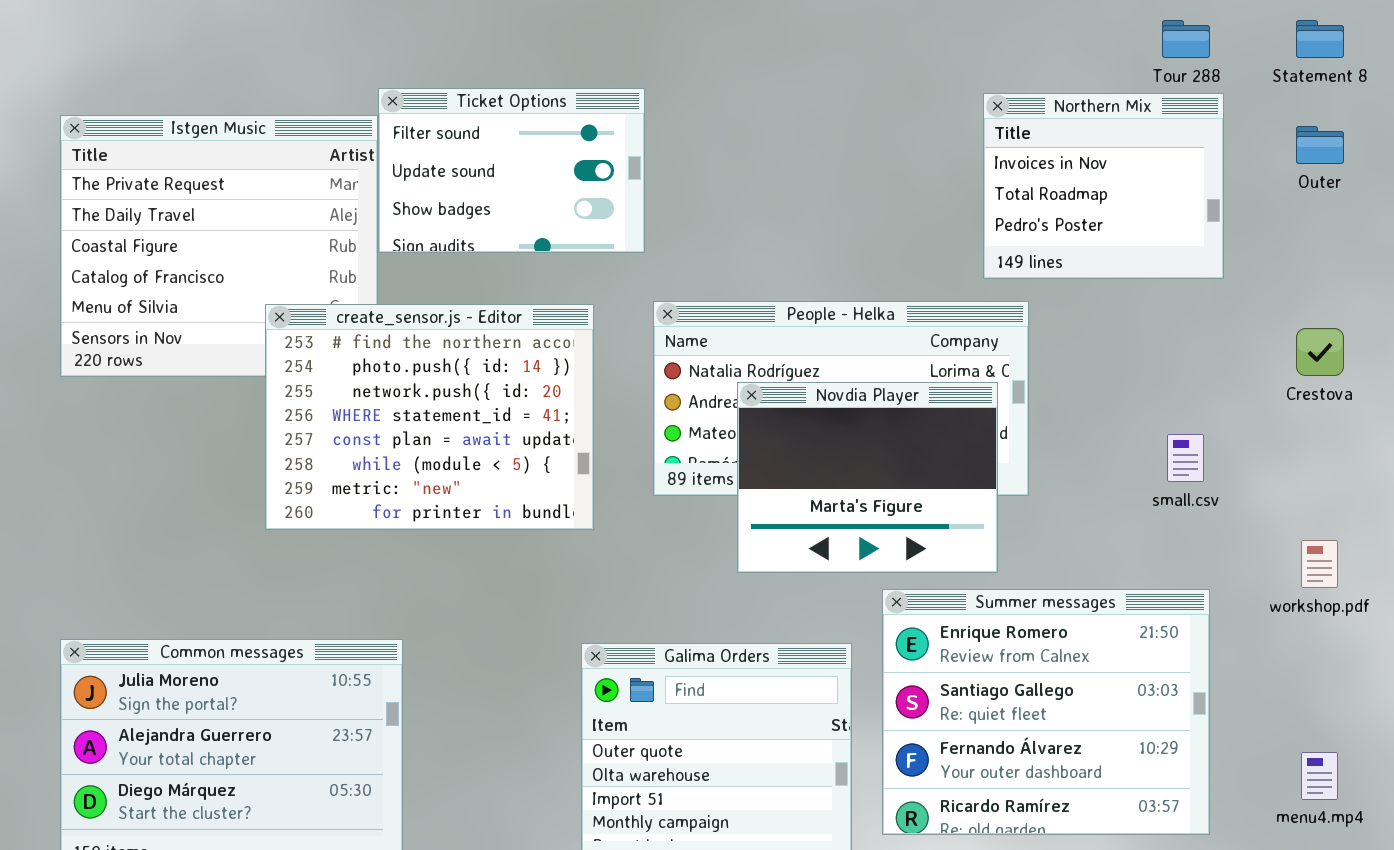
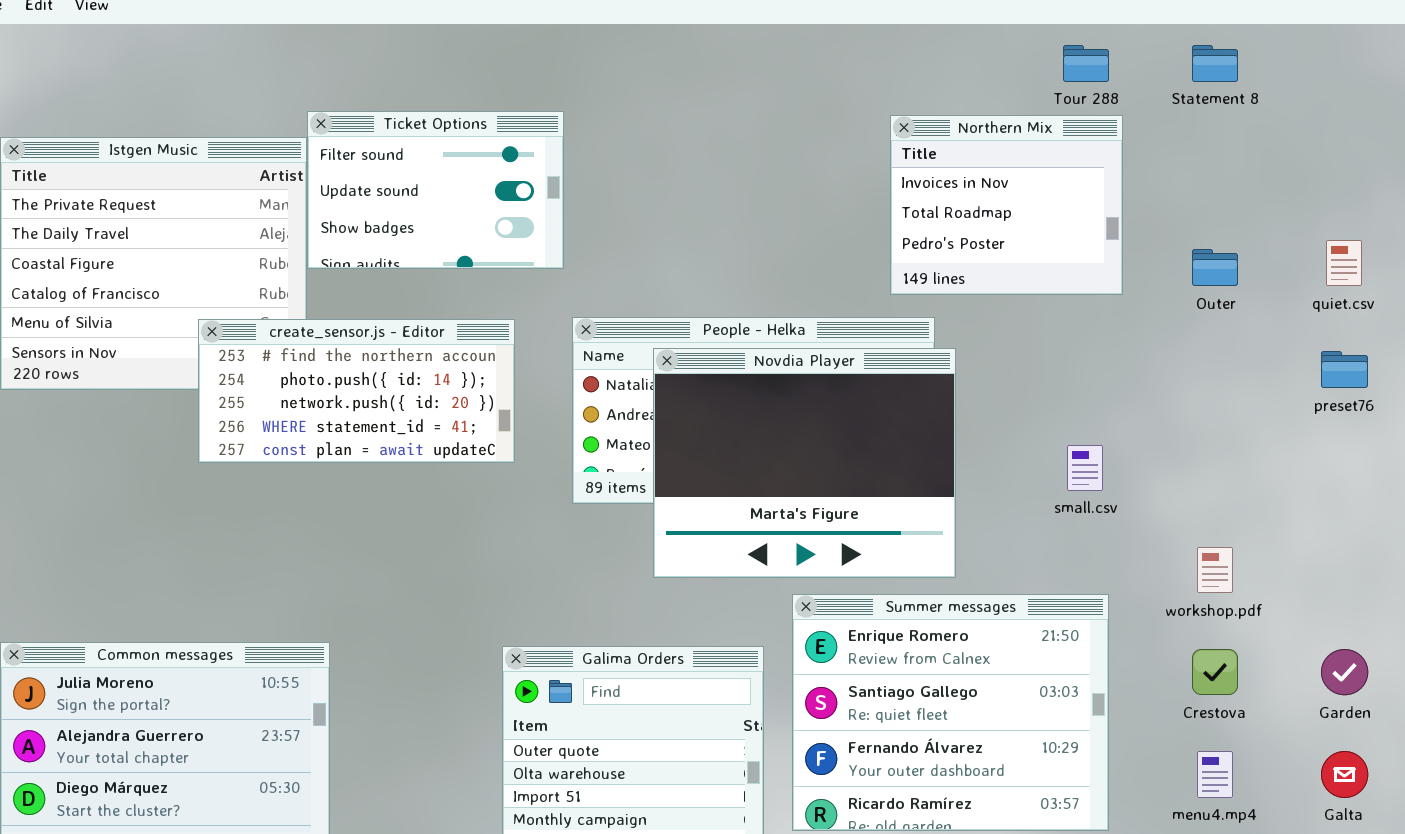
Outer: [1296,126,1344,164] -> [1192,249,1238,286], moved
create_sensor.js - Editor: [265,304,594,530] -> [198,319,515,463], resized
Crestova: [1296,328,1344,376] -> [1192,649,1238,695], moved
Novdia Player: [737,382,998,573] -> [653,348,956,578], resized

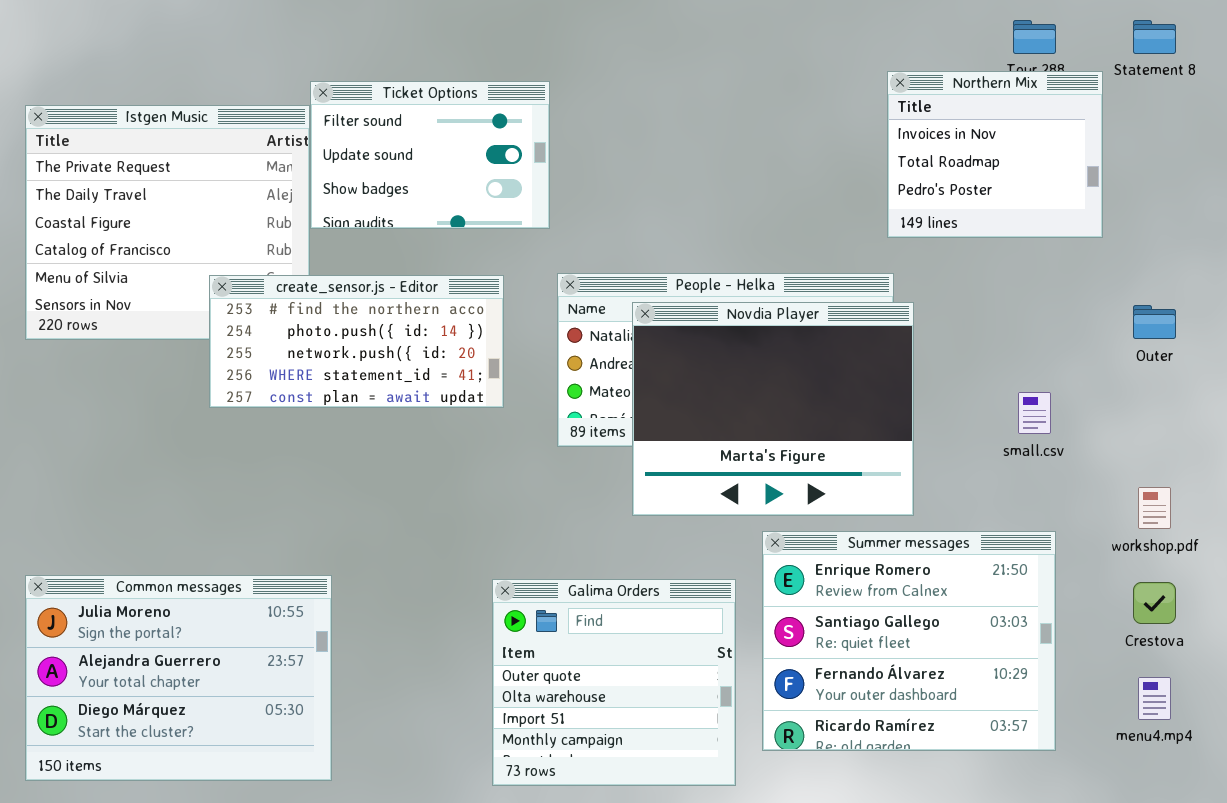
Northern Mix: [890,115,1123,295] -> [887,71,1103,238], moved
Outer: [1192,249,1238,286] -> [1133,305,1176,339], moved

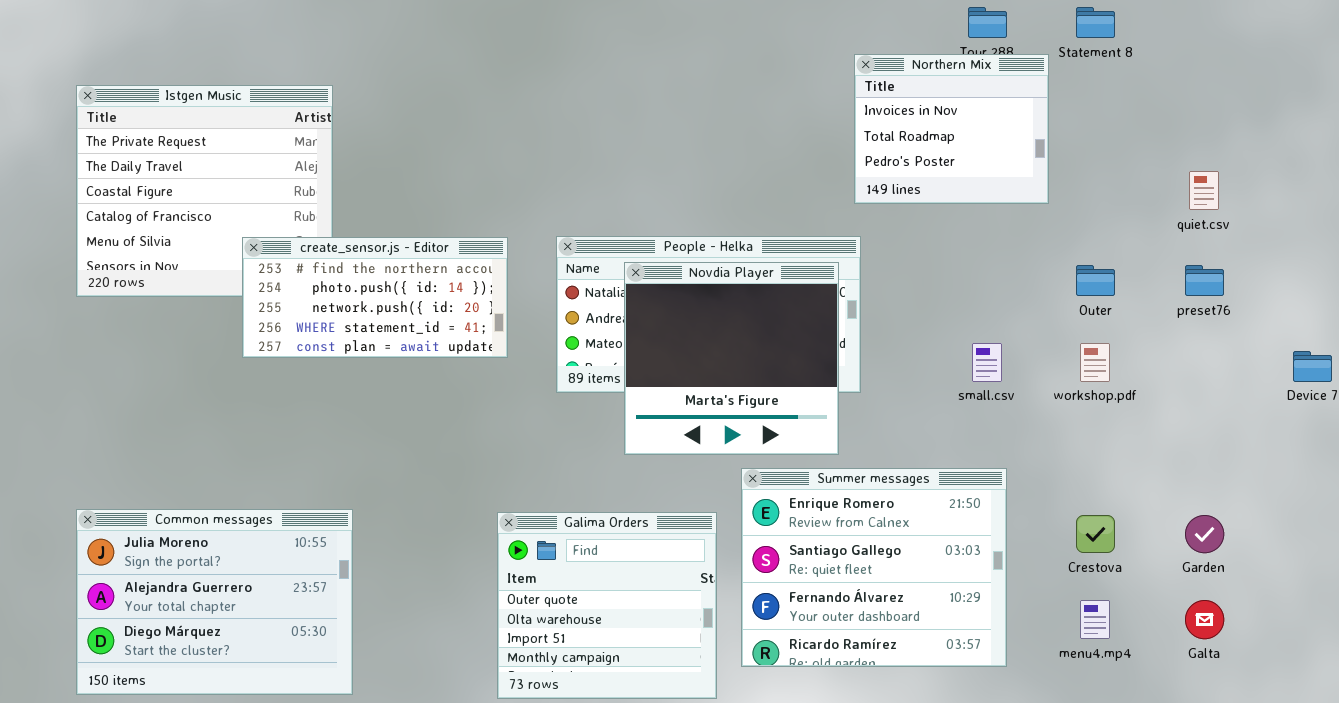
Ticket Options: [310,81,550,229] -> none, closed
Novdia Player: [632,302,914,516] -> [624,262,839,455], resized
workshop.pdf: [1138,487,1171,529] -> [1080,343,1110,382], moved

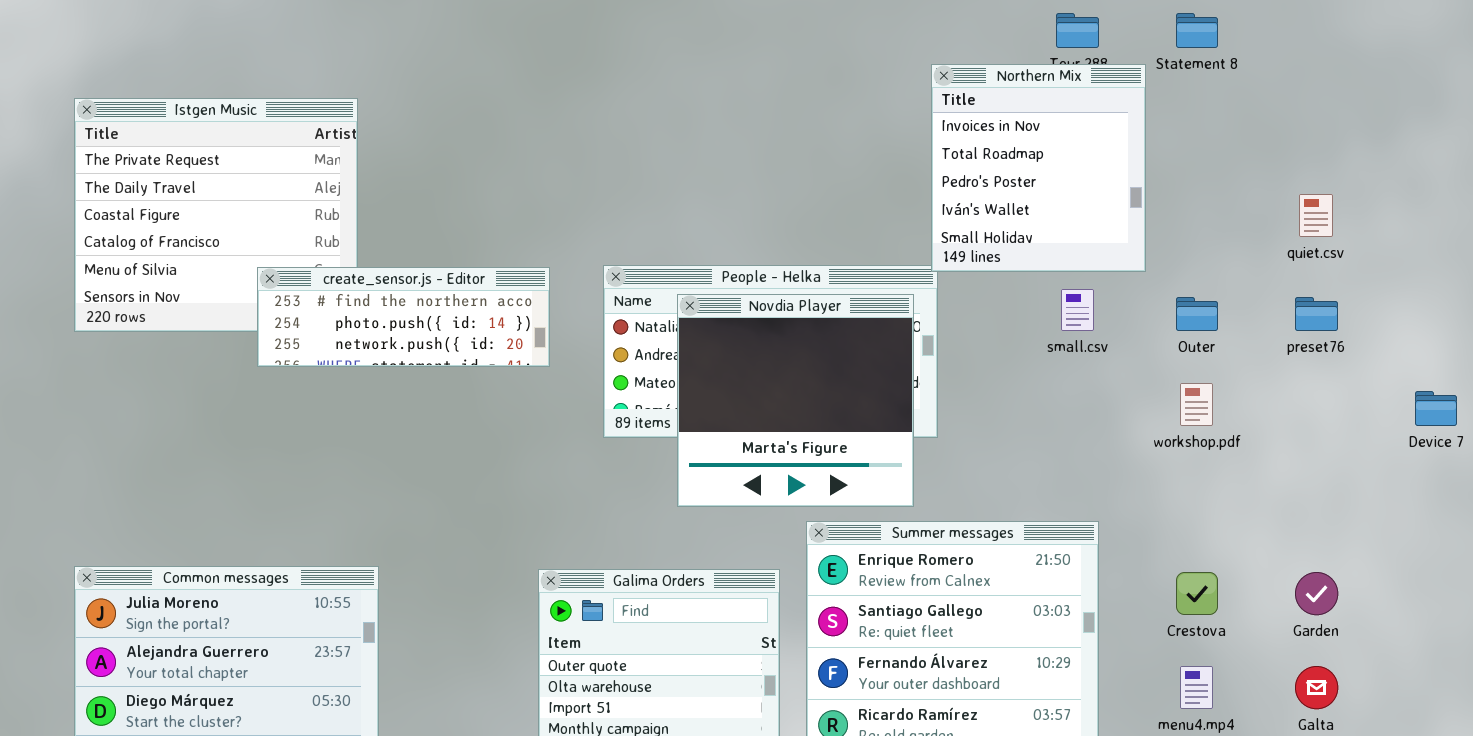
Northern Mix: [854,54,1049,204] -> [931,64,1146,272], resized
create_sensor.js - Editor: [242,237,508,358] -> [257,267,550,367], resized
small.csv: [972,343,1002,382] -> [1061,289,1094,331], moved

